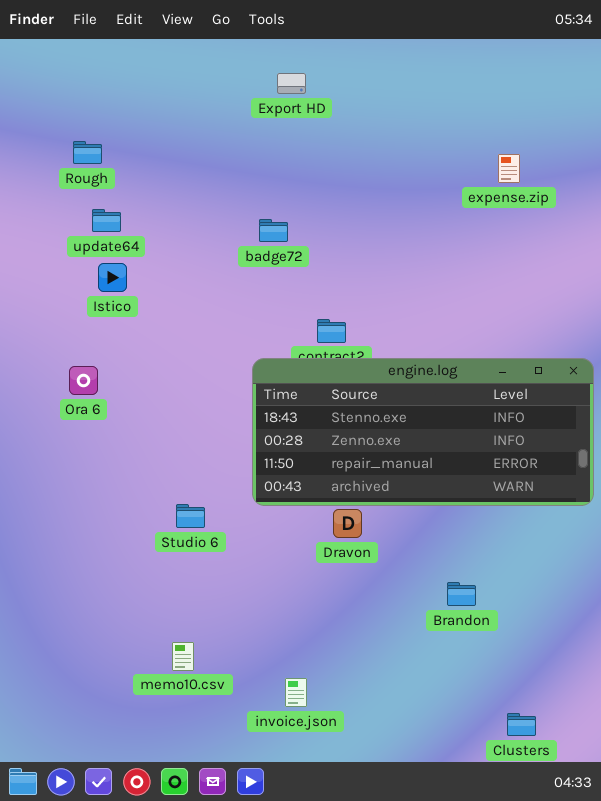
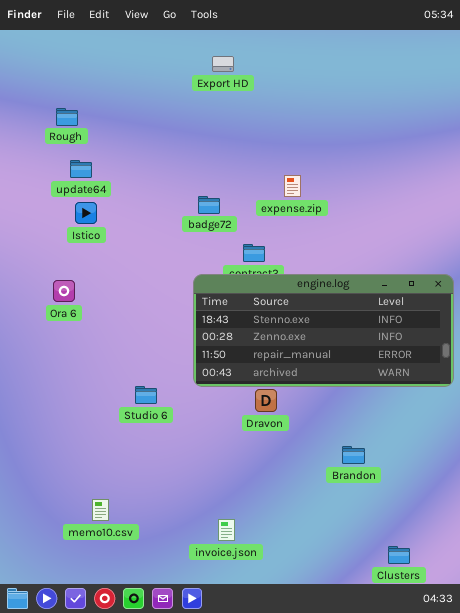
expense.zip: [498,154,520,183] -> [284,175,301,197], moved
badge72: [259,219,288,242] -> [198,196,220,214], moved
memo10.csv: [172,642,194,671] -> [92,499,109,521], moved

